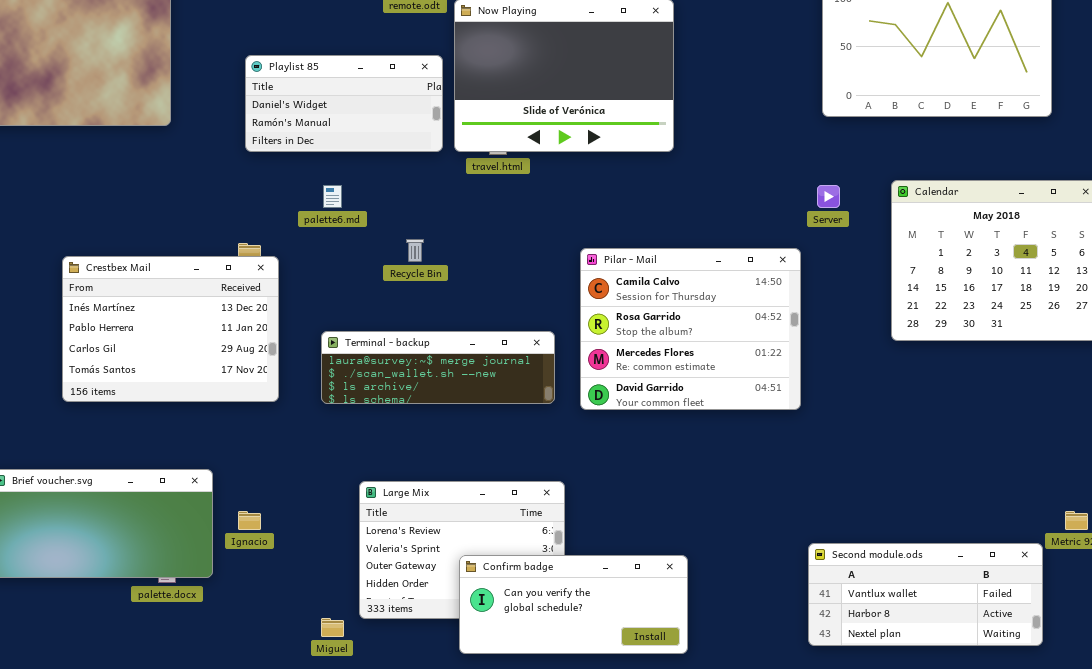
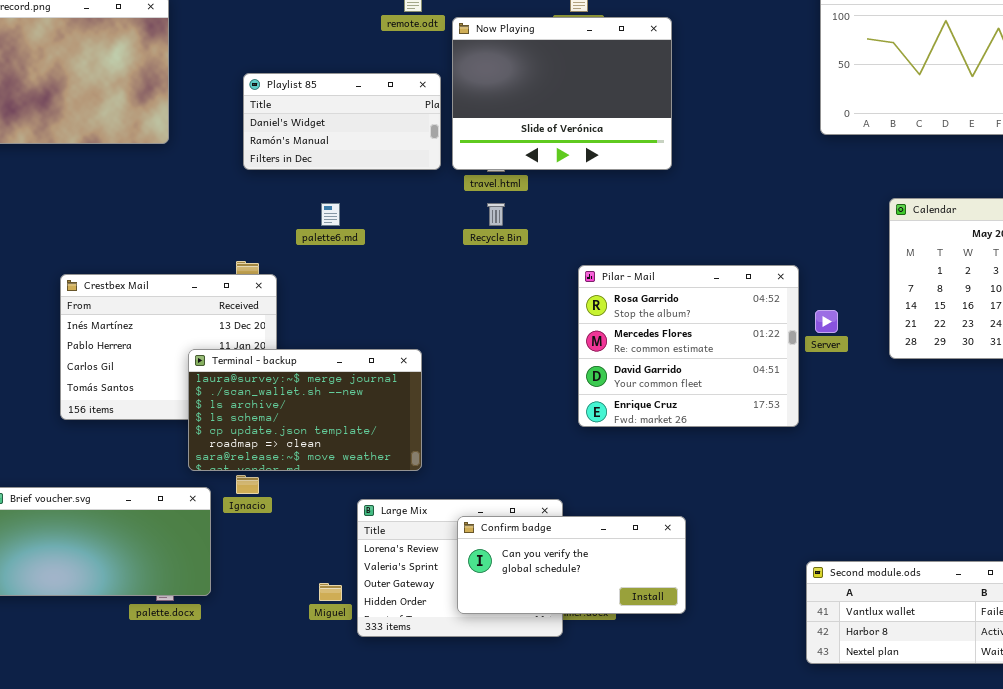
Server: [817,185,840,208] -> [815,310,838,333], moved
Recycle Bin: [406,239,424,262] -> [487,203,505,226], moved
Pilar - Mail: [580,248,801,410] -> [578,265,799,427], scrolled down 1 row
Terminal - backup: [321,331,555,404] -> [188,349,422,471], moved, resized
Ignacio: [238,511,261,530] -> [236,475,259,494], moved
Confirm badge: [459,555,688,654] -> [457,516,686,614], moved
Miguel: [321,618,344,637] -> [319,583,342,601], moved

